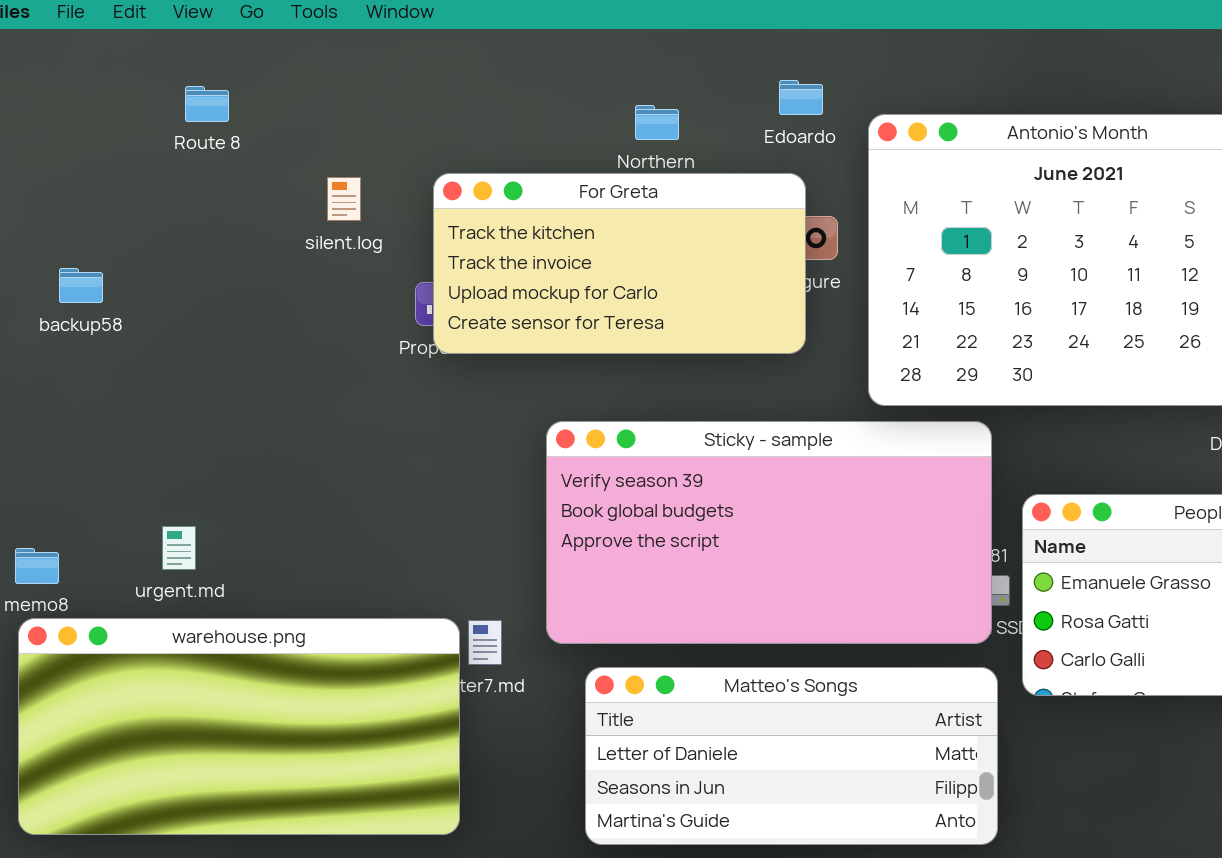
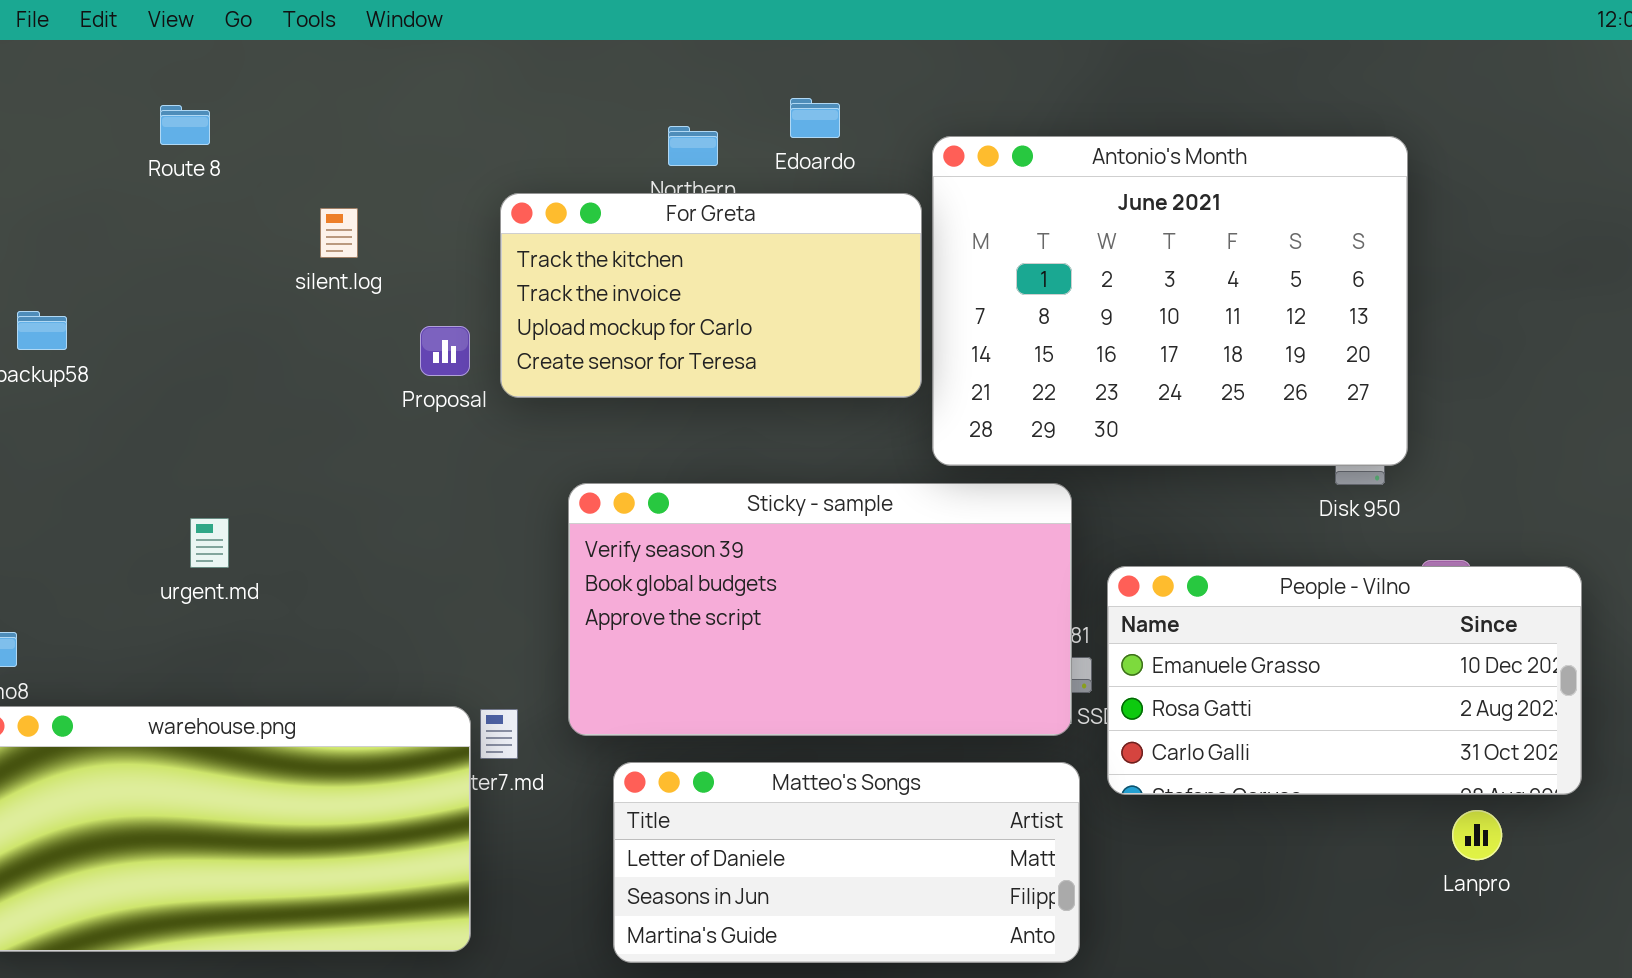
Edoardo: [779,80,823,115] -> [790,98,840,138], moved
For Greta: [433,173,806,354] -> [500,193,922,398], moved
urgent.md: [162,526,196,570] -> [190,518,229,568], moved

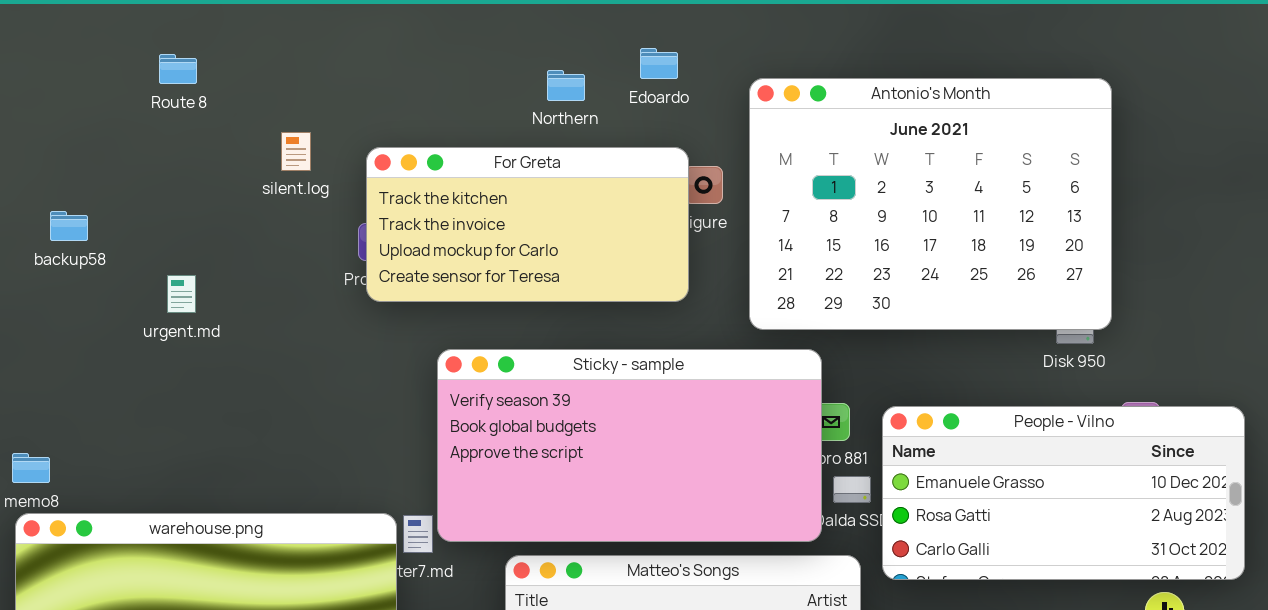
For Greta: [500,193,922,398] -> [366,147,689,302], moved
Sticky - sample: [568,483,1072,736] -> [437,349,822,542], moved
urgent.md: [190,518,229,568] -> [167,275,196,313], moved

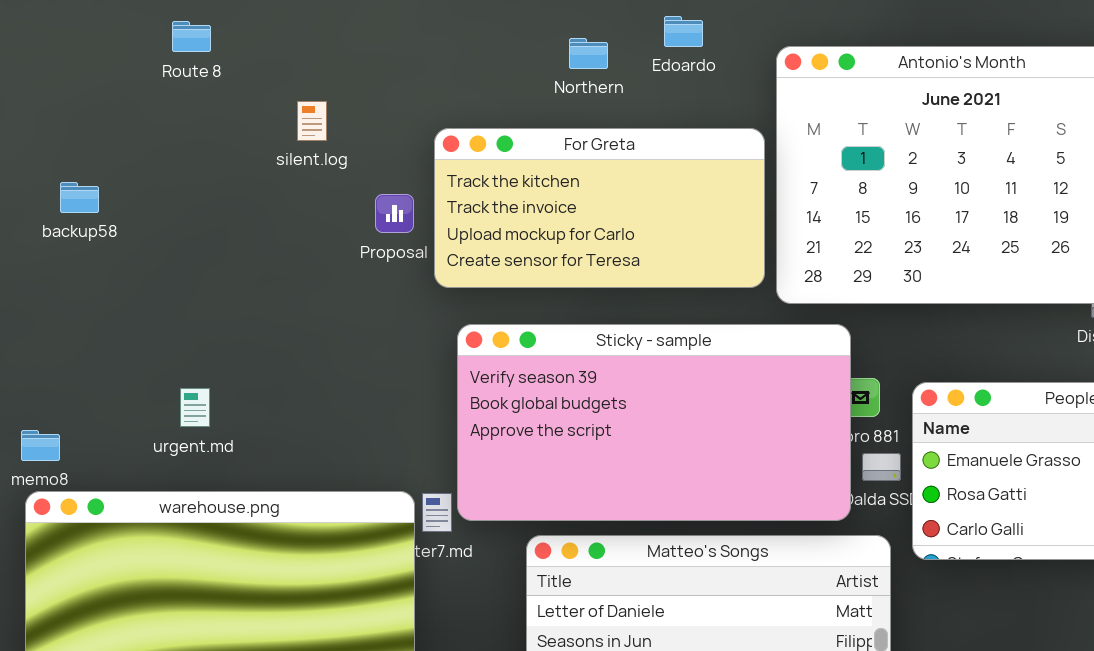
For Greta: [366,147,689,302] -> [434,128,765,288], moved
urgent.md: [167,275,196,313] -> [180,388,210,427], moved

